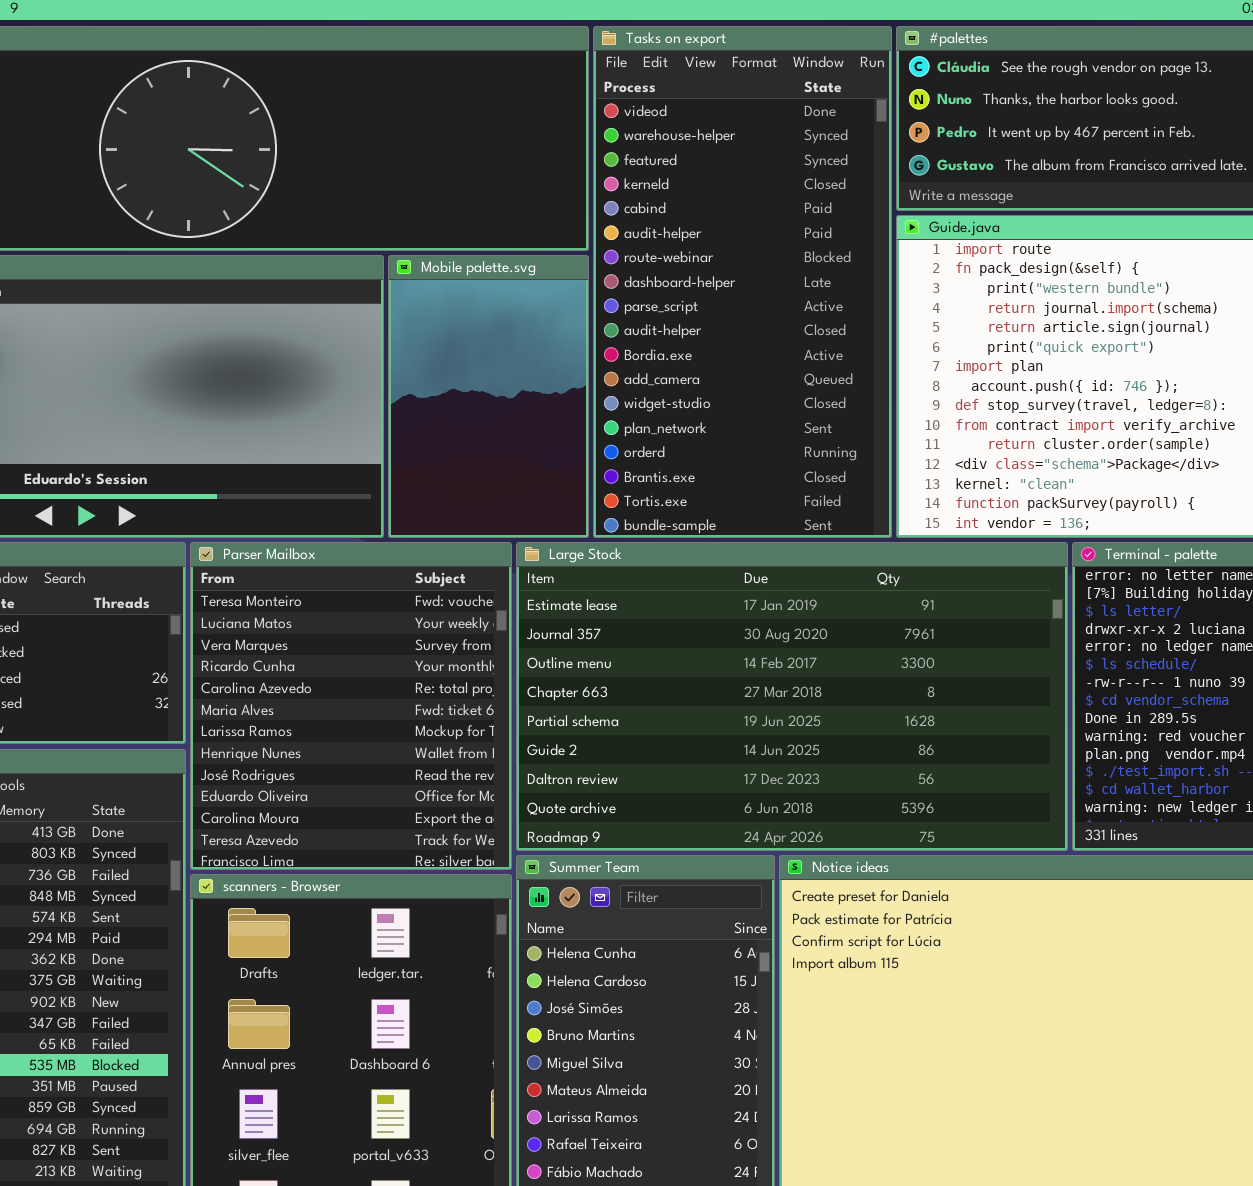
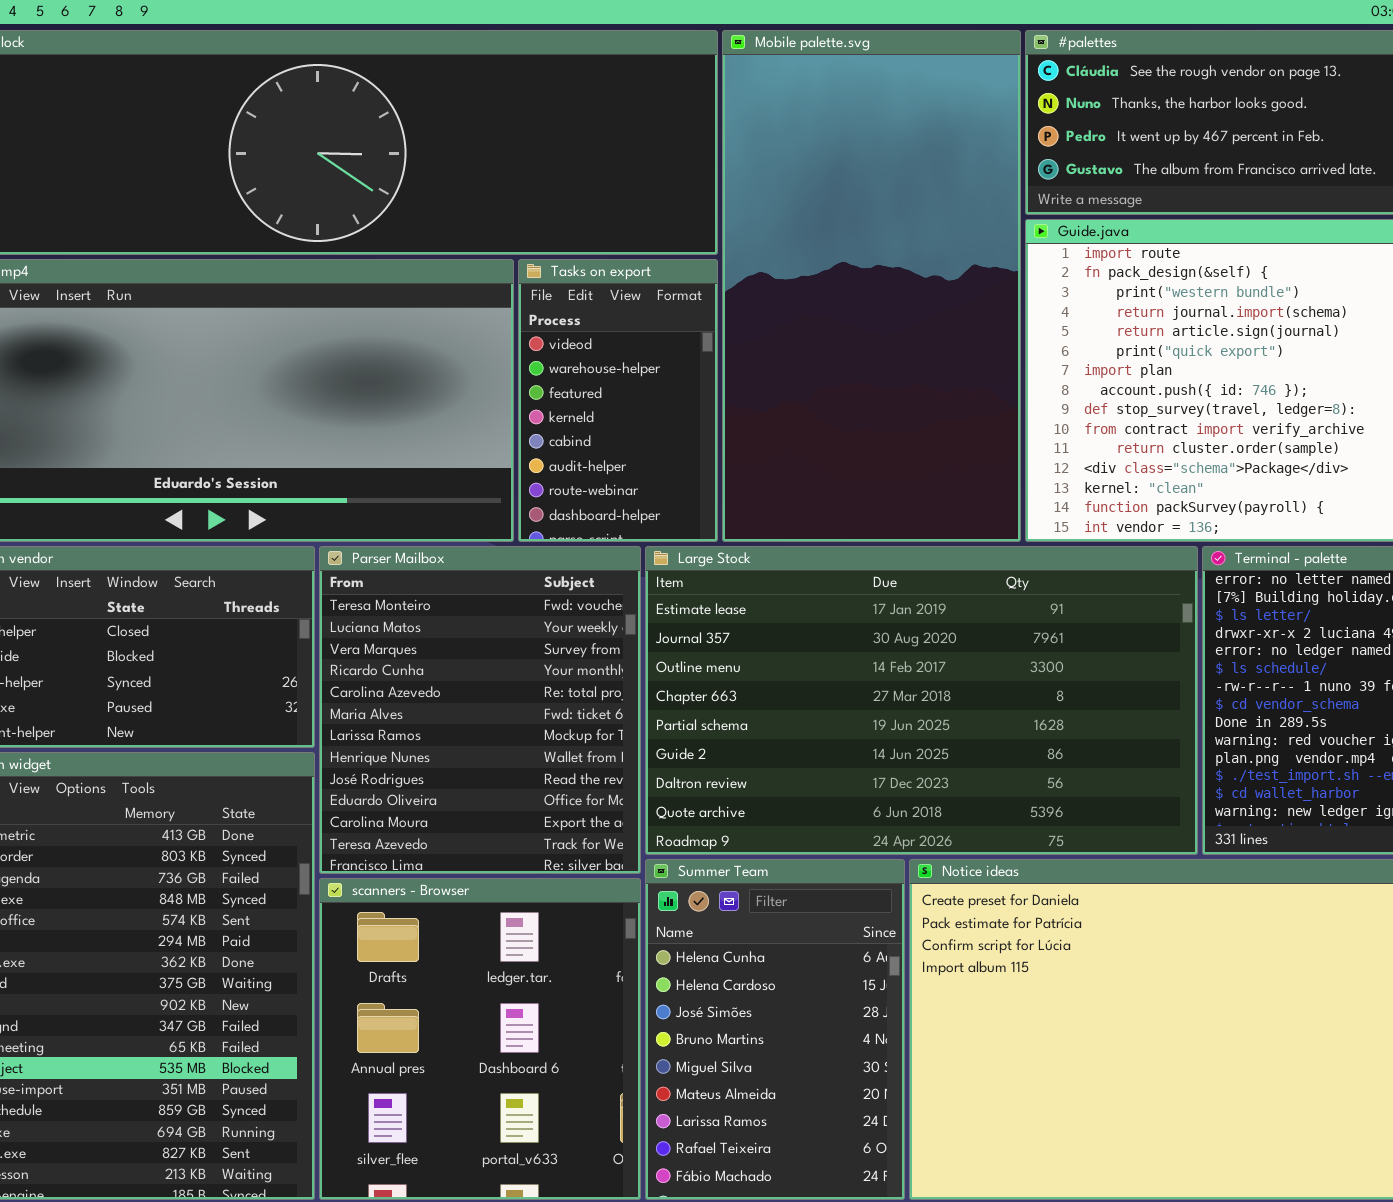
Tasks on export: [593,26,892,538] -> [518,259,718,542], moved, resized
Mobile palette.svg: [388,255,589,538] -> [722,30,1021,542], moved, resized

